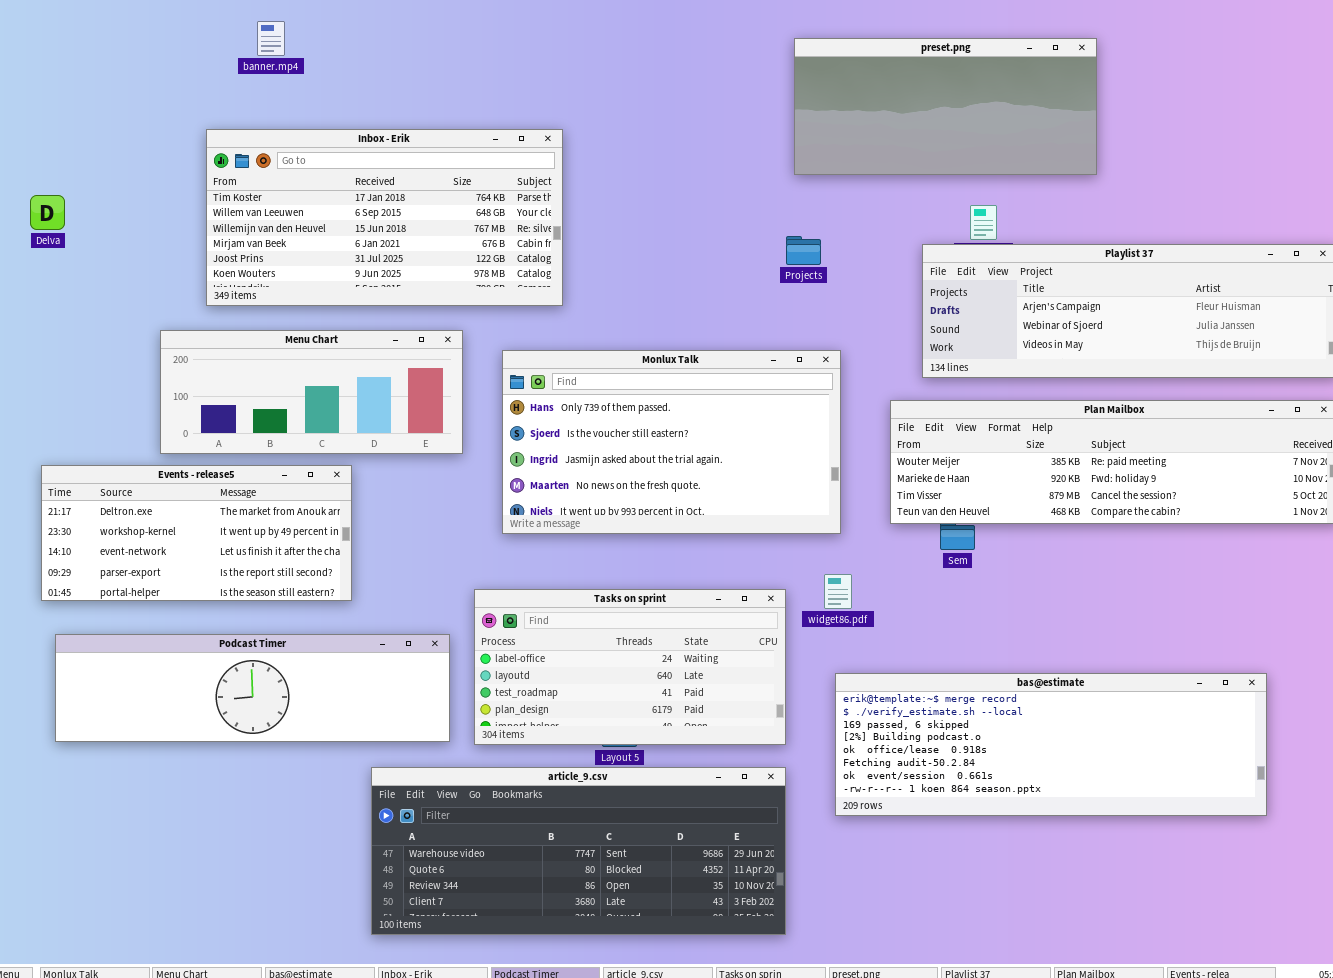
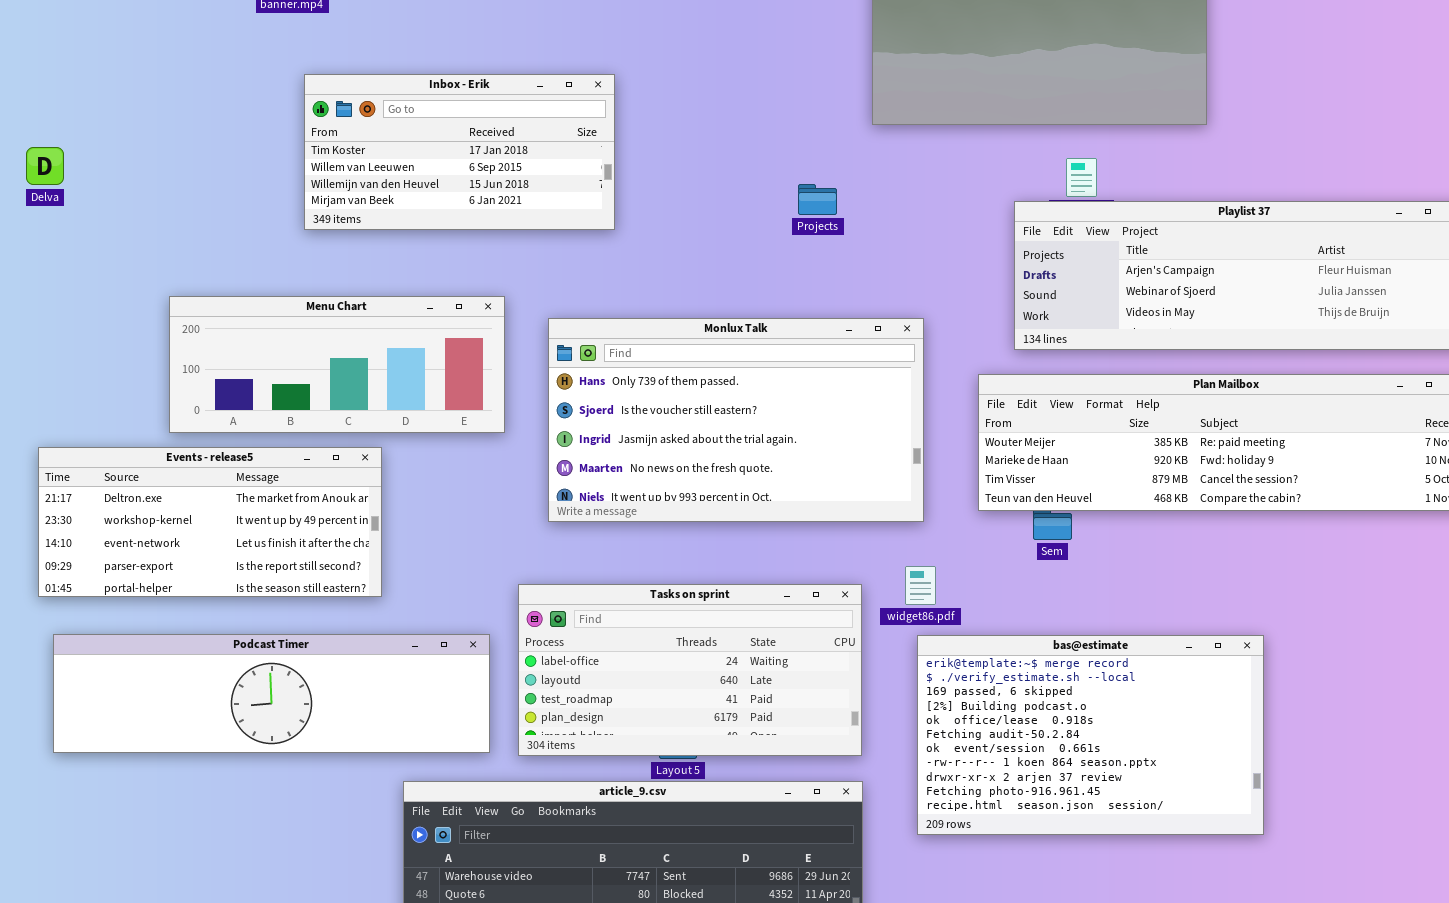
Inbox - Erik: [206,129,563,306] -> [304,74,615,230], resized
Projects: [786,236,821,265] -> [798,184,837,215], moved
bas@estimate: [835,673,1267,816] -> [917,635,1264,835], resized

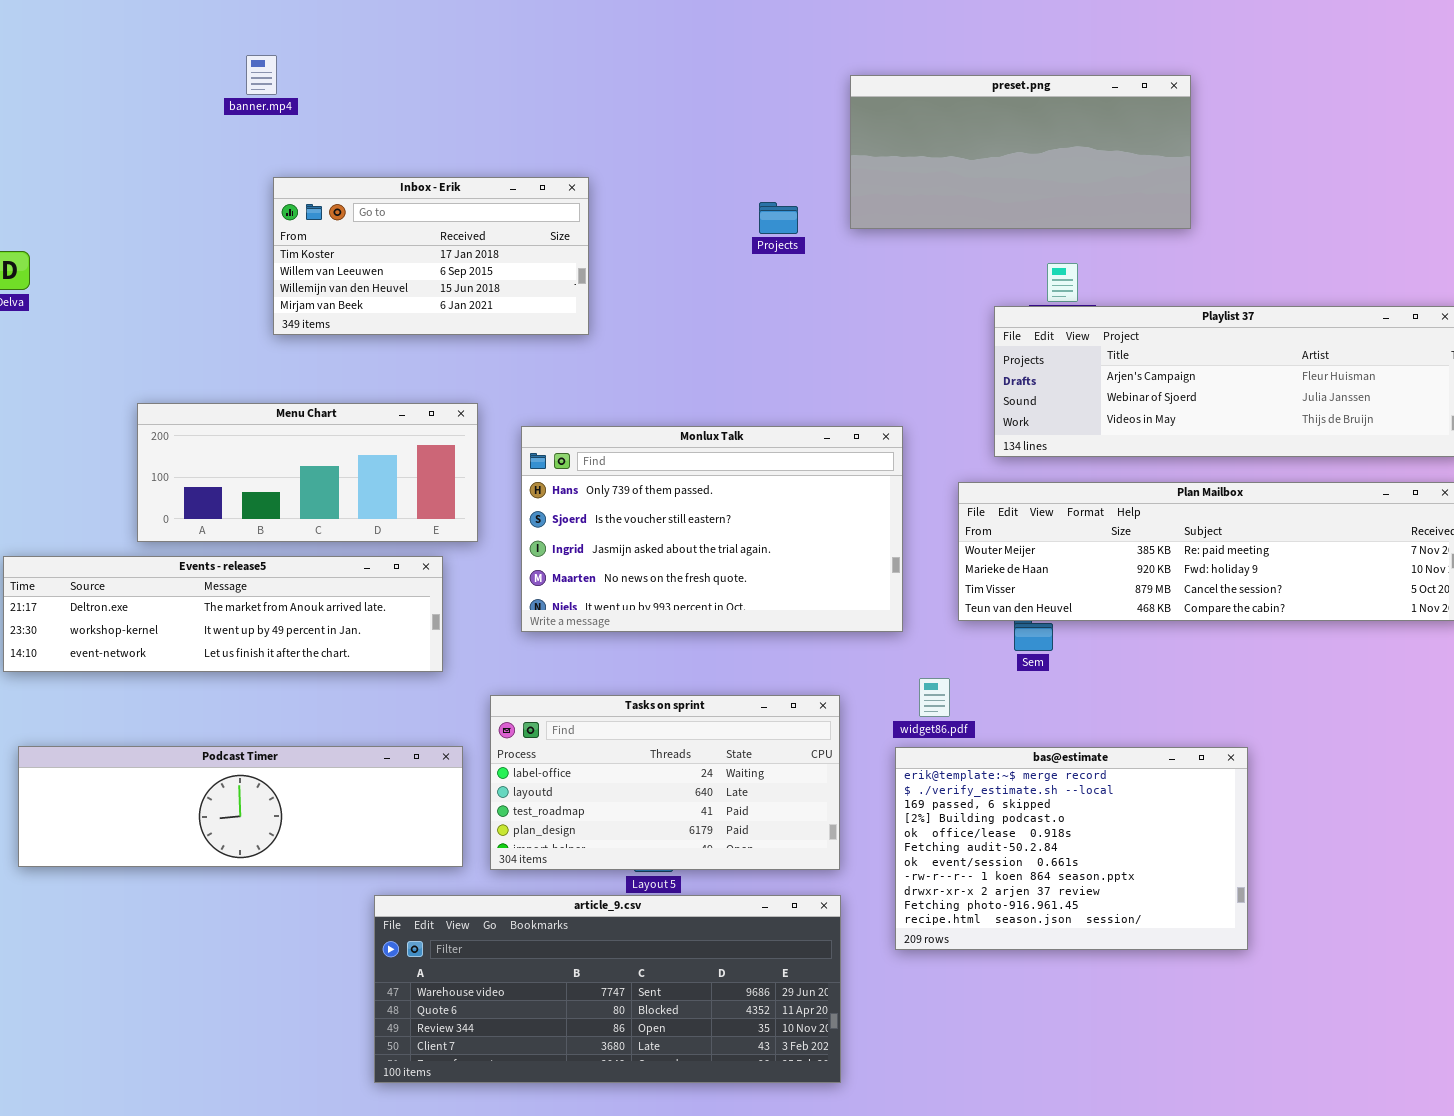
Projects: [798,184,837,215] -> [759,202,798,234], moved
Events - release5: [38,447,382,597] -> [3,556,443,672], resized
widget86.pdf: [905,566,936,605] -> [919,678,950,717], moved

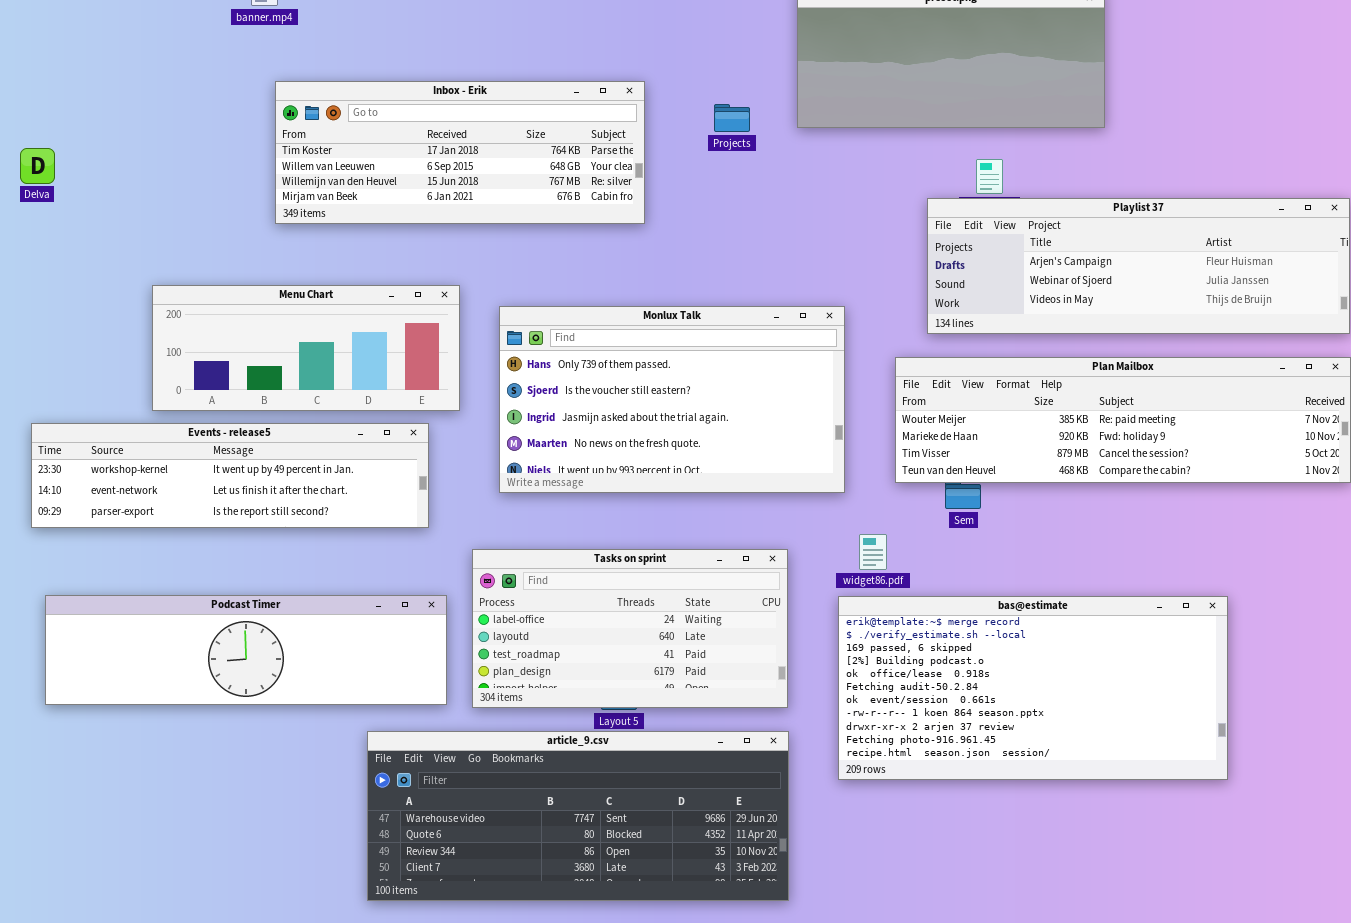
Inbox - Erik: [273,177,589,335] -> [275,81,645,224], resized
Events - release5: [3,556,443,672] -> [31,423,429,528], scrolled down 1 row
bas@estimate: [895,747,1248,950] -> [838,596,1228,780], resized

